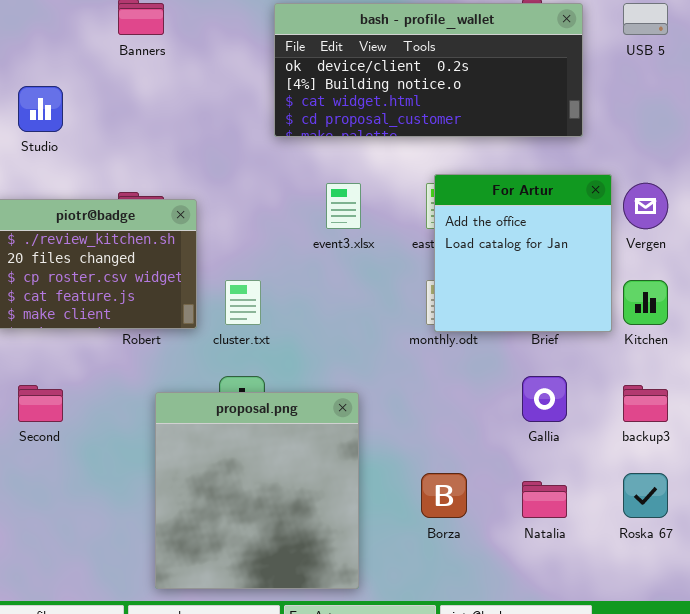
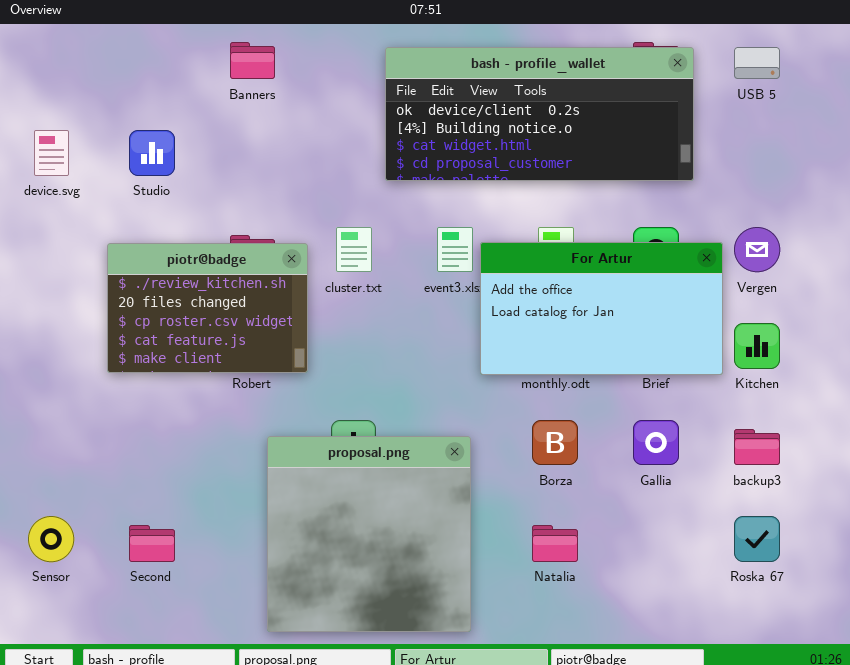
For Artur: [434,174,612,332] -> [480,242,723,375], resized
cluster.txt: [225,280,261,325] -> [336,227,372,272], moved
Second: [18,385,63,422] -> [129,525,175,562], moved
Borza: [421,473,467,518] -> [532,420,578,465], moved
Natalia: [522,481,567,518] -> [532,525,578,562], moved

